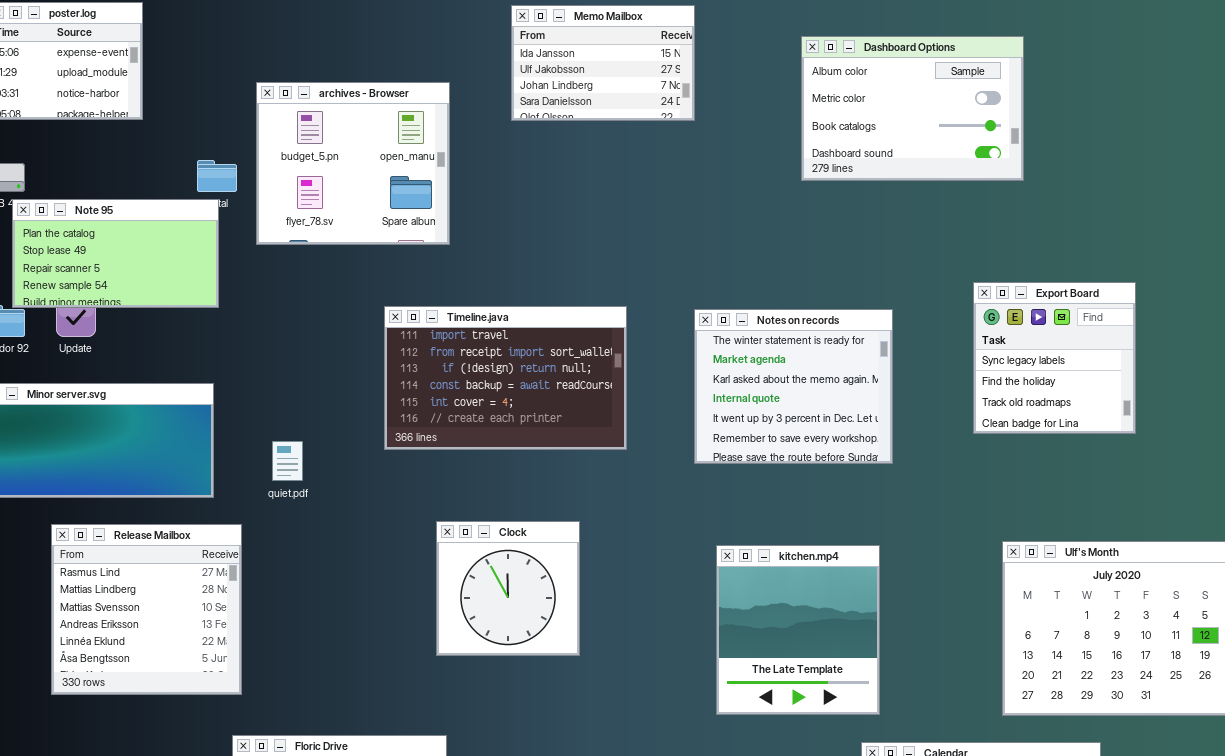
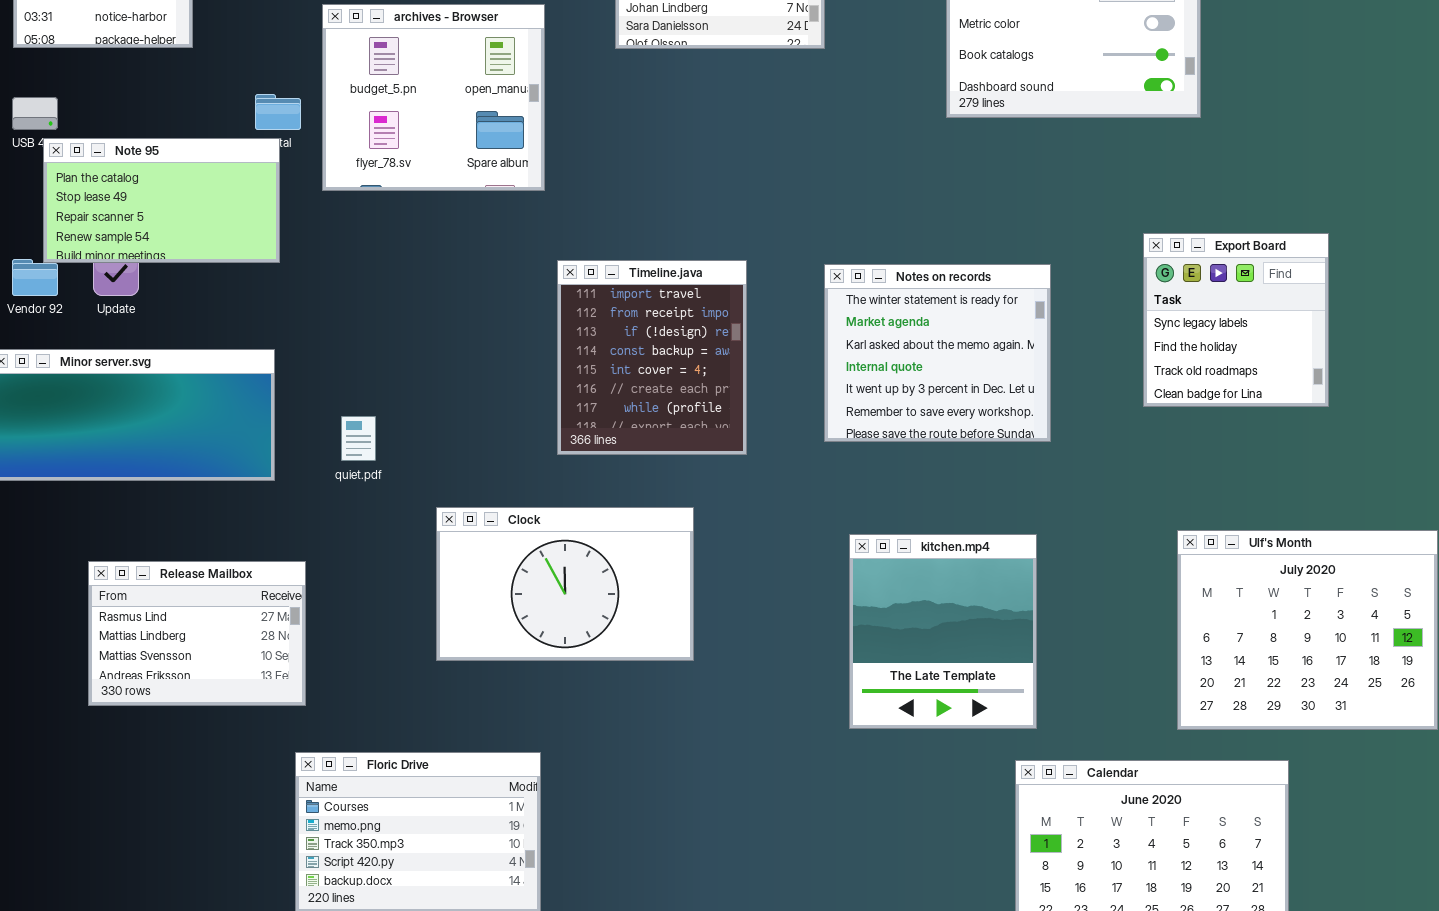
Timeline.java: [384,306,627,450] -> [557,260,747,455], resized
Clock: [436,521,580,656] -> [436,507,694,661], resized
Release Mailbox: [51,524,242,695] -> [88,561,306,706], resized

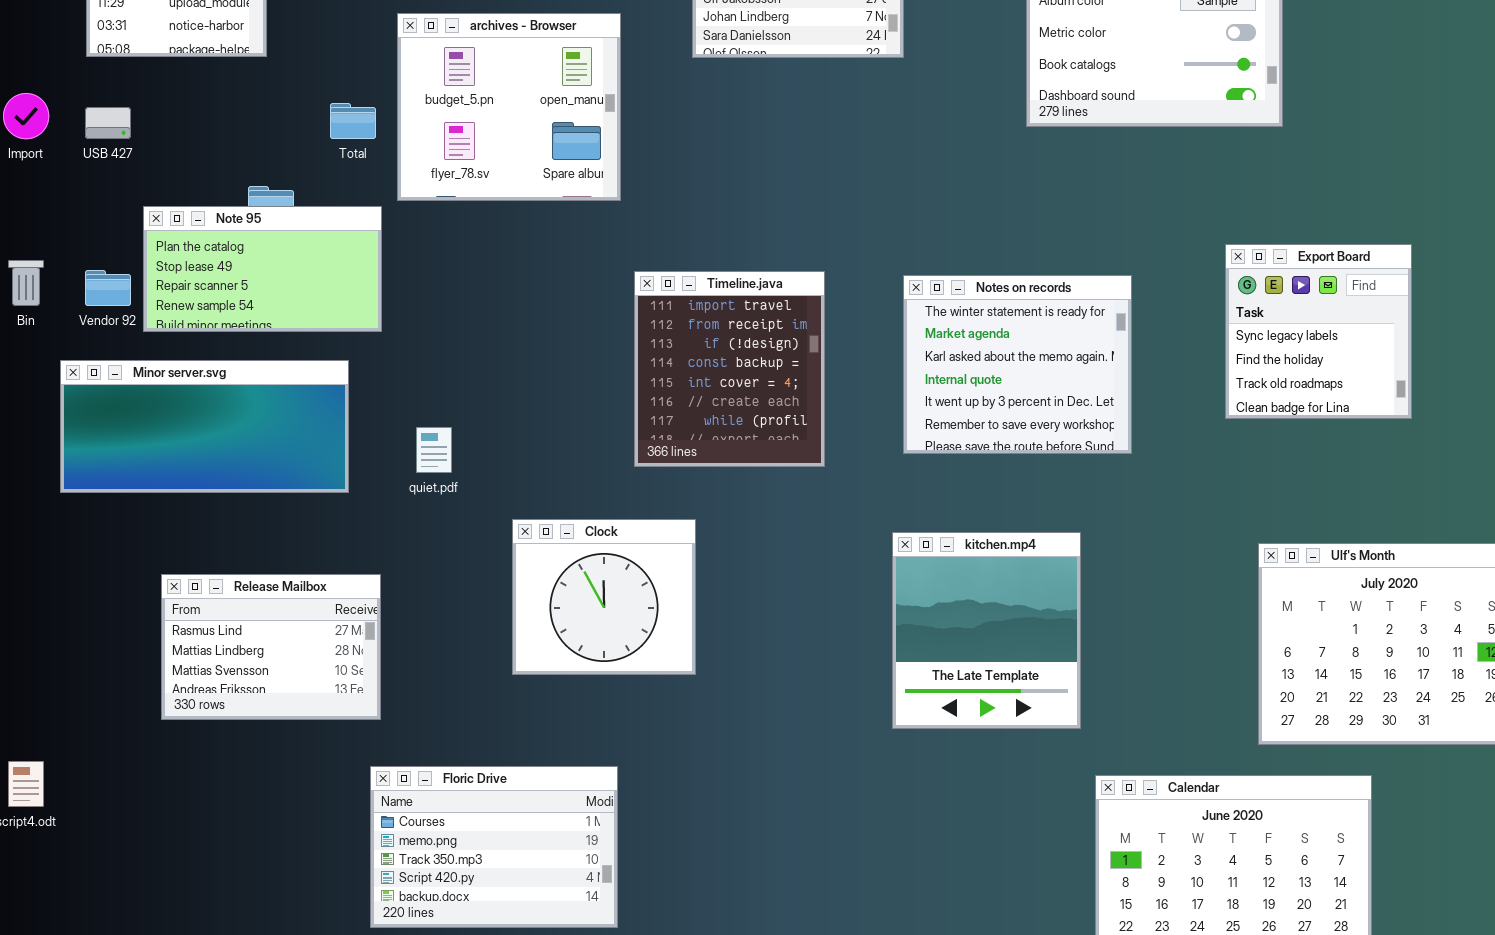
Note 95: [43,138,280,263] -> [143,206,382,332], moved
Clock: [436,507,694,661] -> [512,519,696,675], resized
kitchen.mp4: [849,534,1037,729] -> [892,532,1081,729], moved

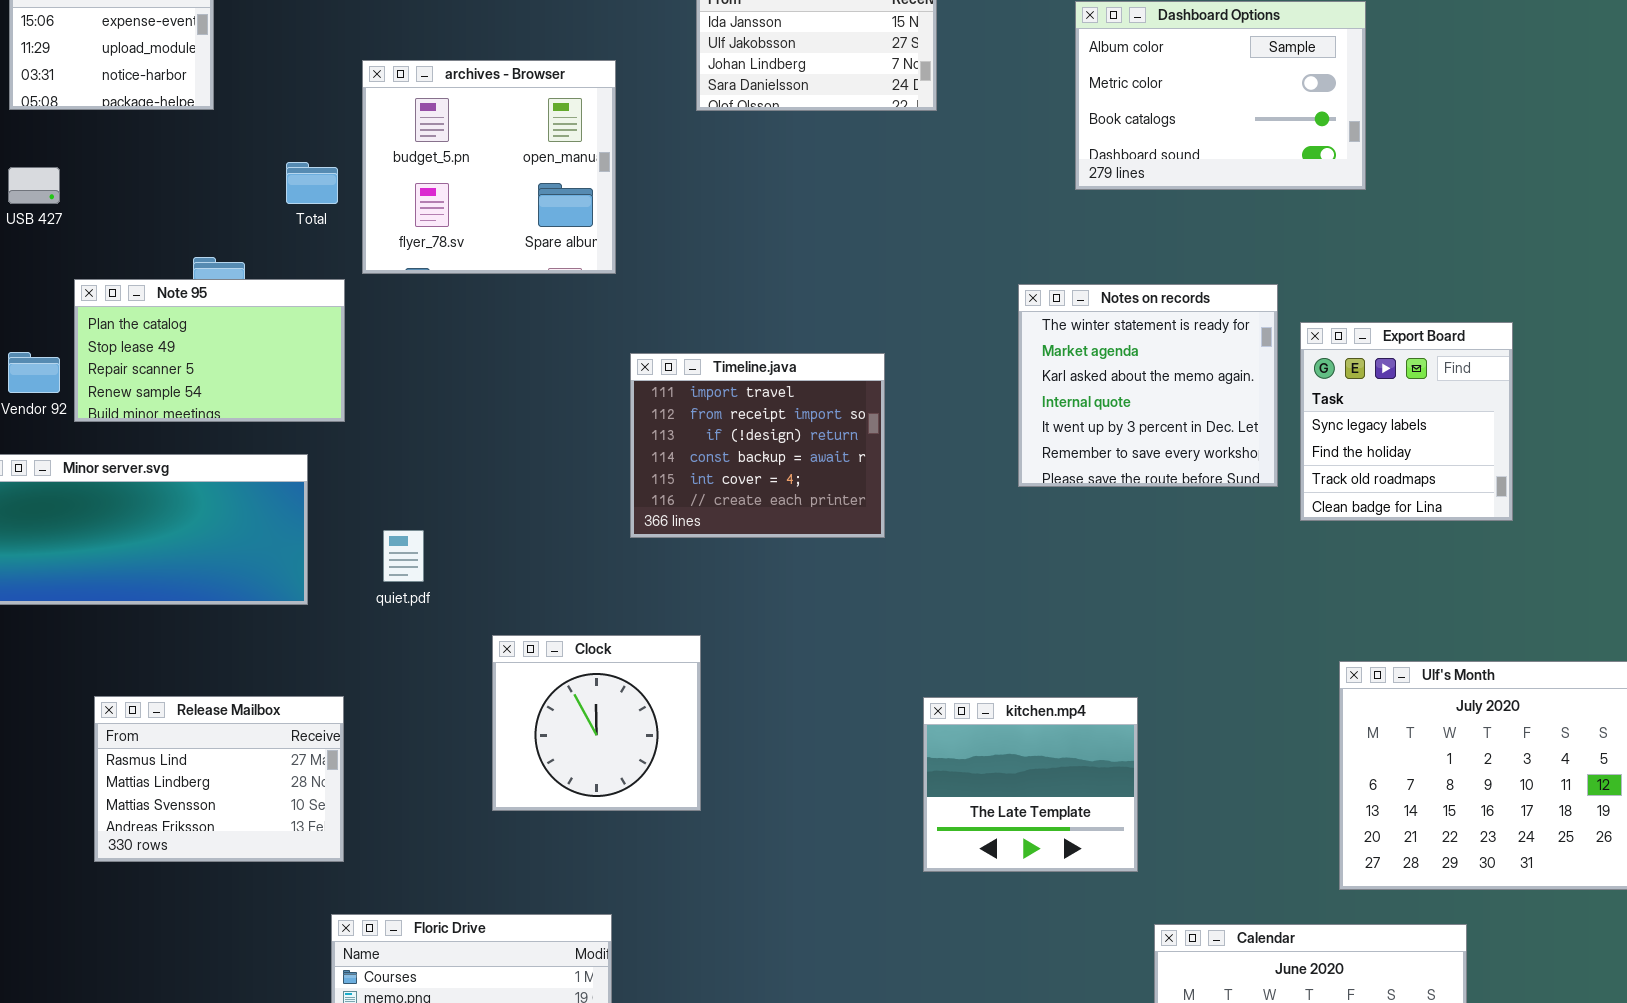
Timeline.java: [634,271,825,467] -> [630,353,885,538], resized
Notes on records: [903,275,1132,454] -> [1018,284,1278,487], moved
kitchen.mp4: [892,532,1081,729] -> [923,697,1138,872], resized

